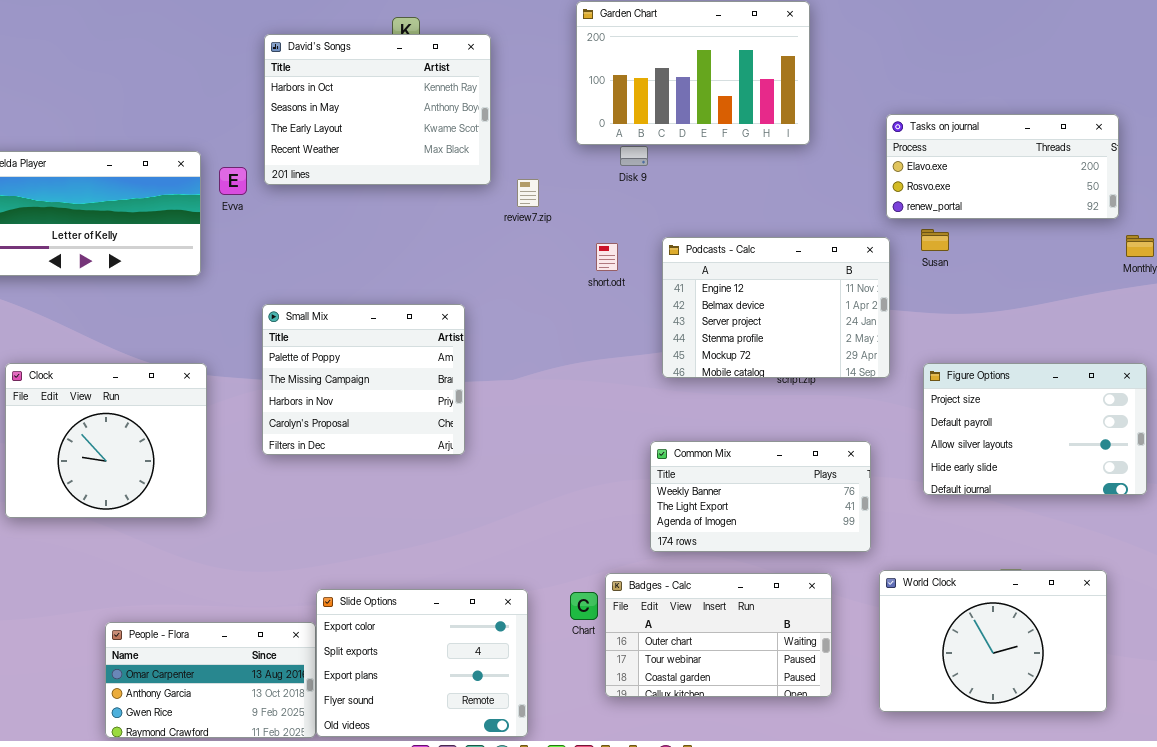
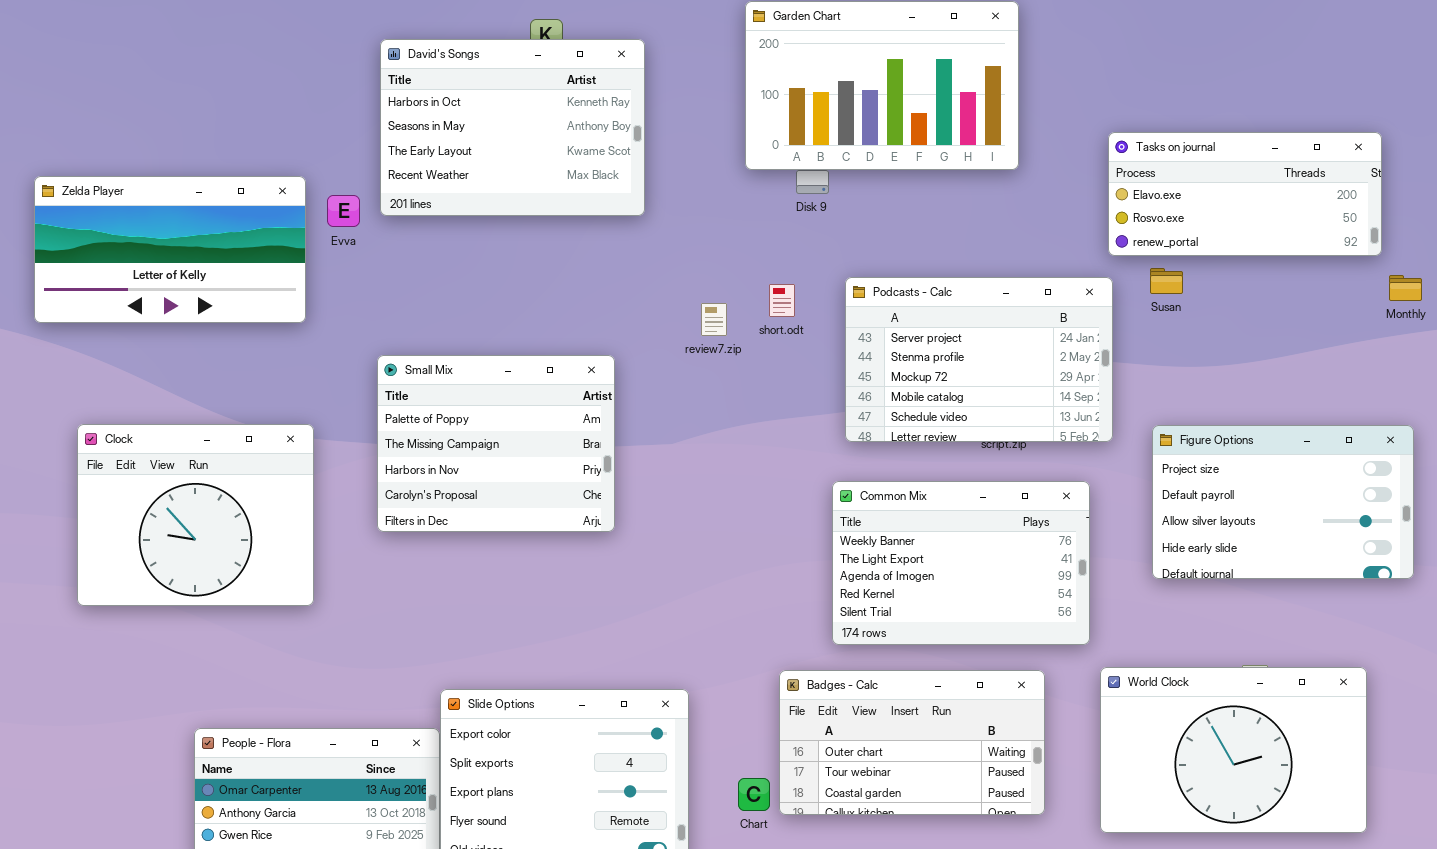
review7.zip: [517,179,539,207] -> [701,303,727,336], moved
Podcasts - Calc: [662,237,890,378] -> [845,277,1113,442], scrolled down 2 rows
Common Mix: [650,441,871,552] -> [832,481,1090,645], resized
Chart: [570,592,598,620] -> [738,778,770,811], moved

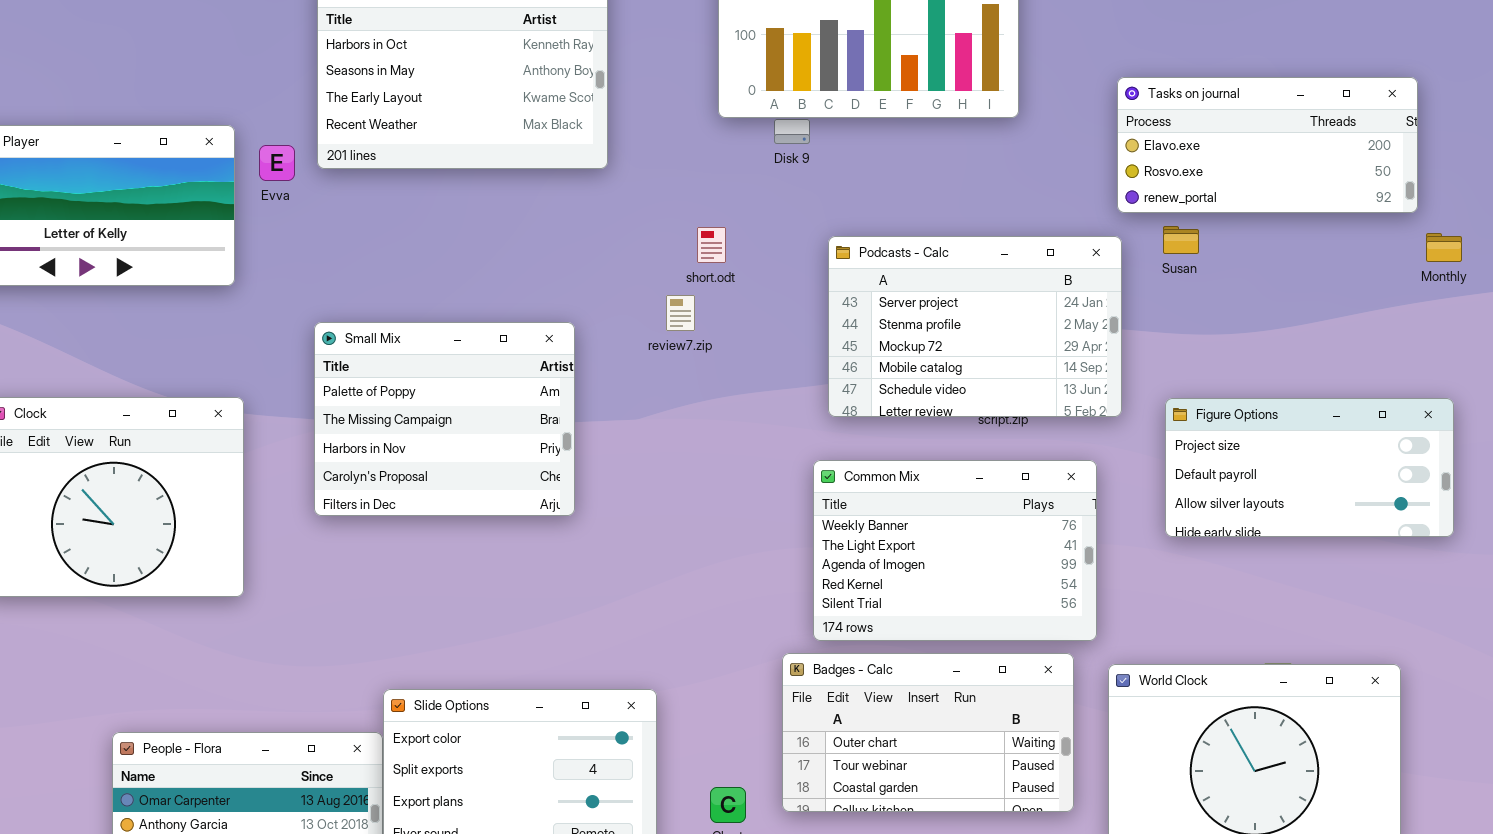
short.odt: [769,284,795,317] -> [697,227,726,263], moved
review7.zip: [701,303,727,336] -> [666,295,695,331], moved
Figure Options: [1152,425,1414,579] -> [1165,398,1454,537], resized
Badges - Calc: [779,670,1045,815] -> [782,653,1074,812], moved

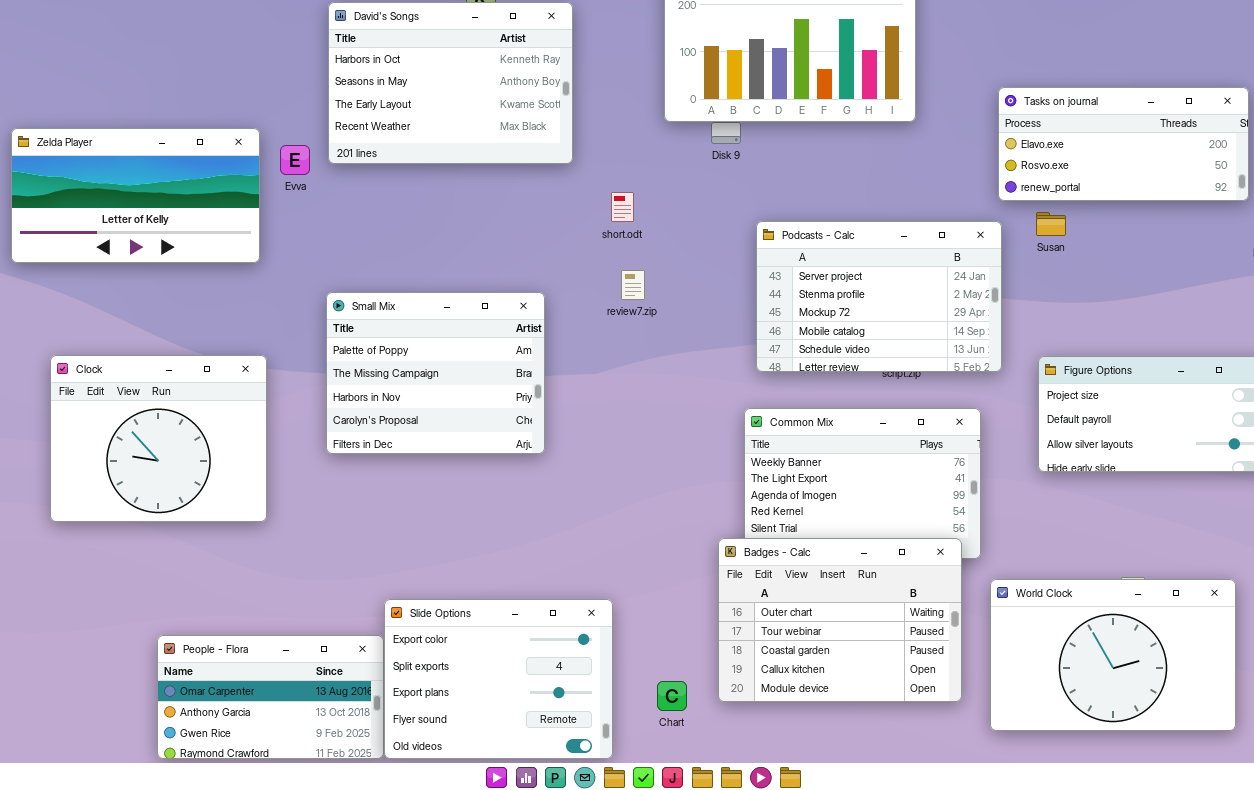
short.odt: [697,227,726,263] -> [611,192,634,222], moved
Badges - Calc: [782,653,1074,812] -> [718,538,962,702], resized

